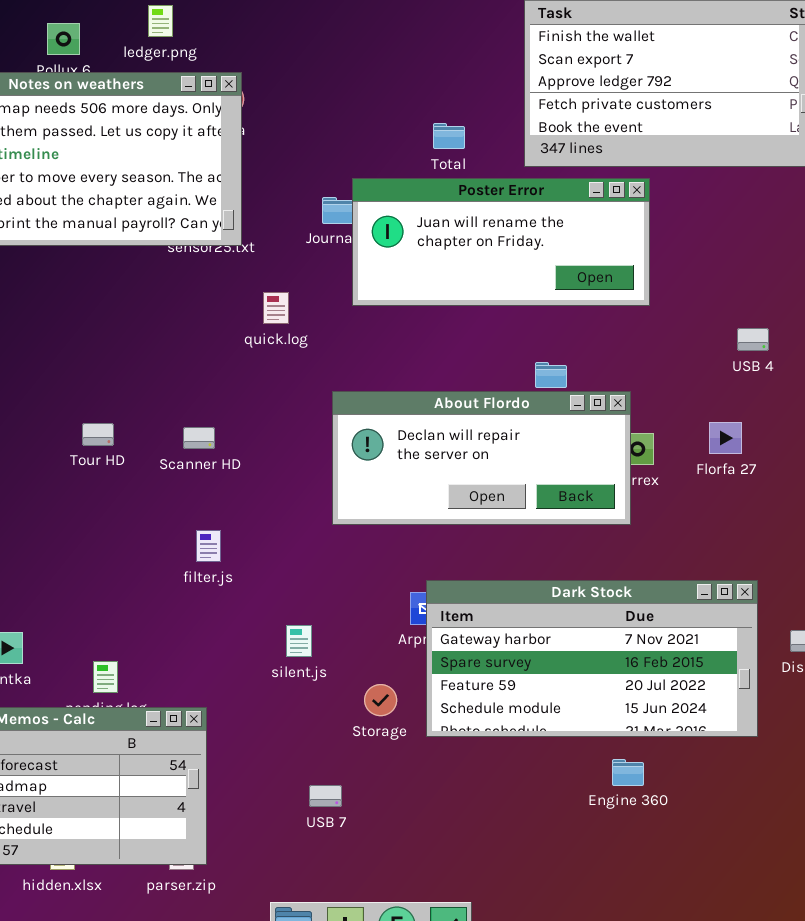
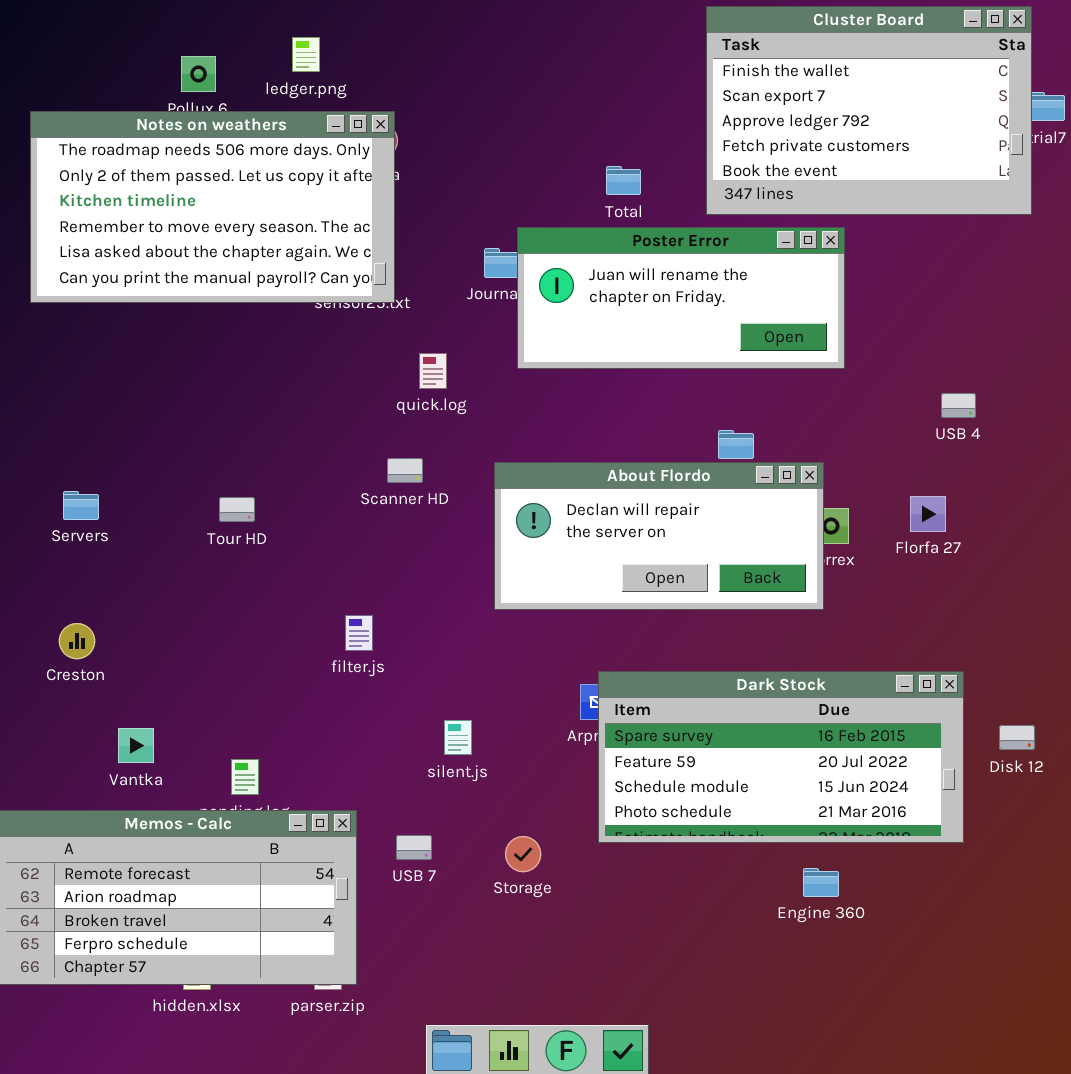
Scanner HD: [183,427,215,449] -> [387,458,423,483], moved
Dark Stock: [426,580,758,737] -> [598,671,964,843], scrolled down 1 row
Storage: [364,684,397,716] -> [505,836,541,872], moved
USB 7: [309,785,342,807] -> [396,835,432,860], moved

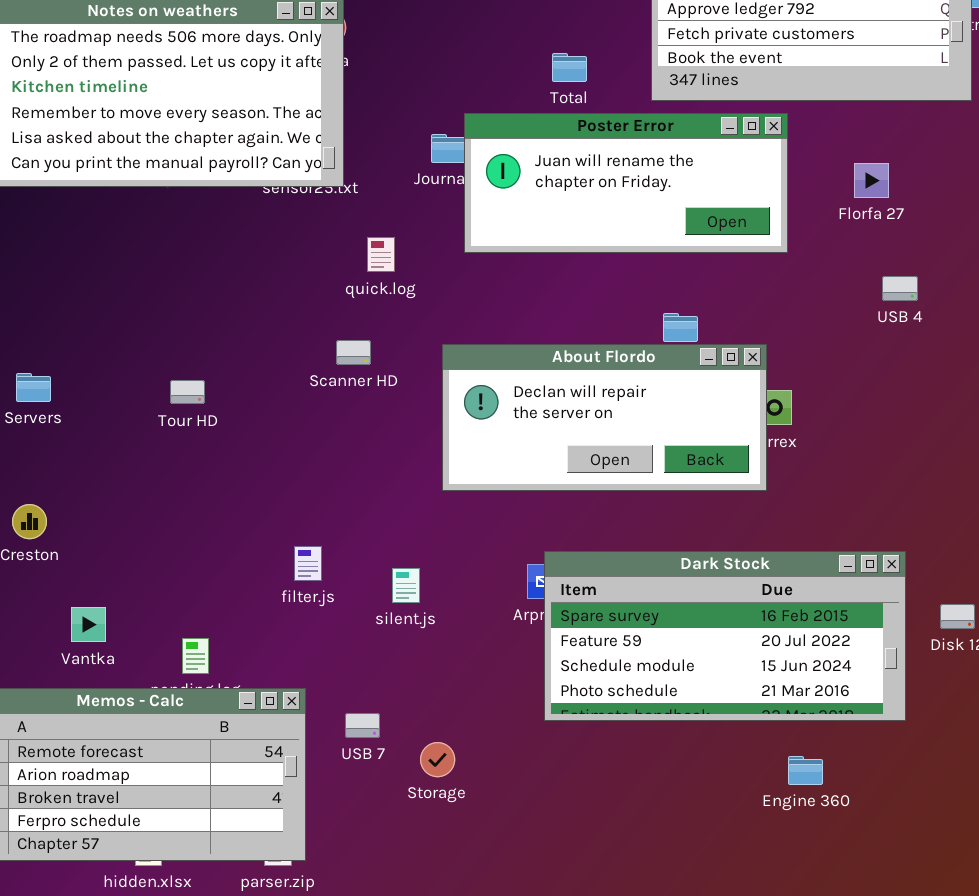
Florfa 27: [910,496,946,532] -> [854,163,889,198], moved
filter.js: [345,615,373,651] -> [294,546,322,581], moved
silent.js: [444,720,472,755] -> [392,568,420,603], moved
Storage: [505,836,541,872] -> [420,742,455,777], moved
Engine 360: [803,868,839,897] -> [788,756,823,785], moved

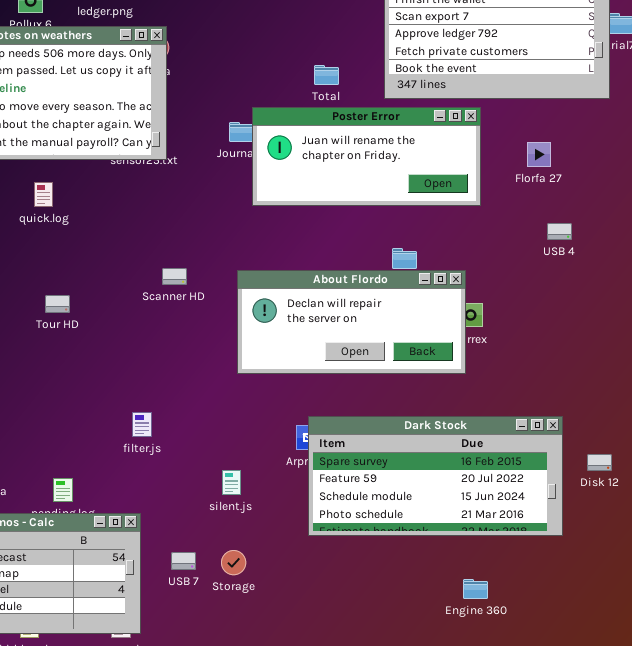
quick.log: [367,237,395,272] -> [34,182,53,207], moved
silent.js: [392,568,420,603] -> [222,470,241,495], moved
USB 7: [345,713,380,738] -> [171,552,196,570], moved
Engine 360: [788,756,823,785] -> [463,579,488,599], moved

